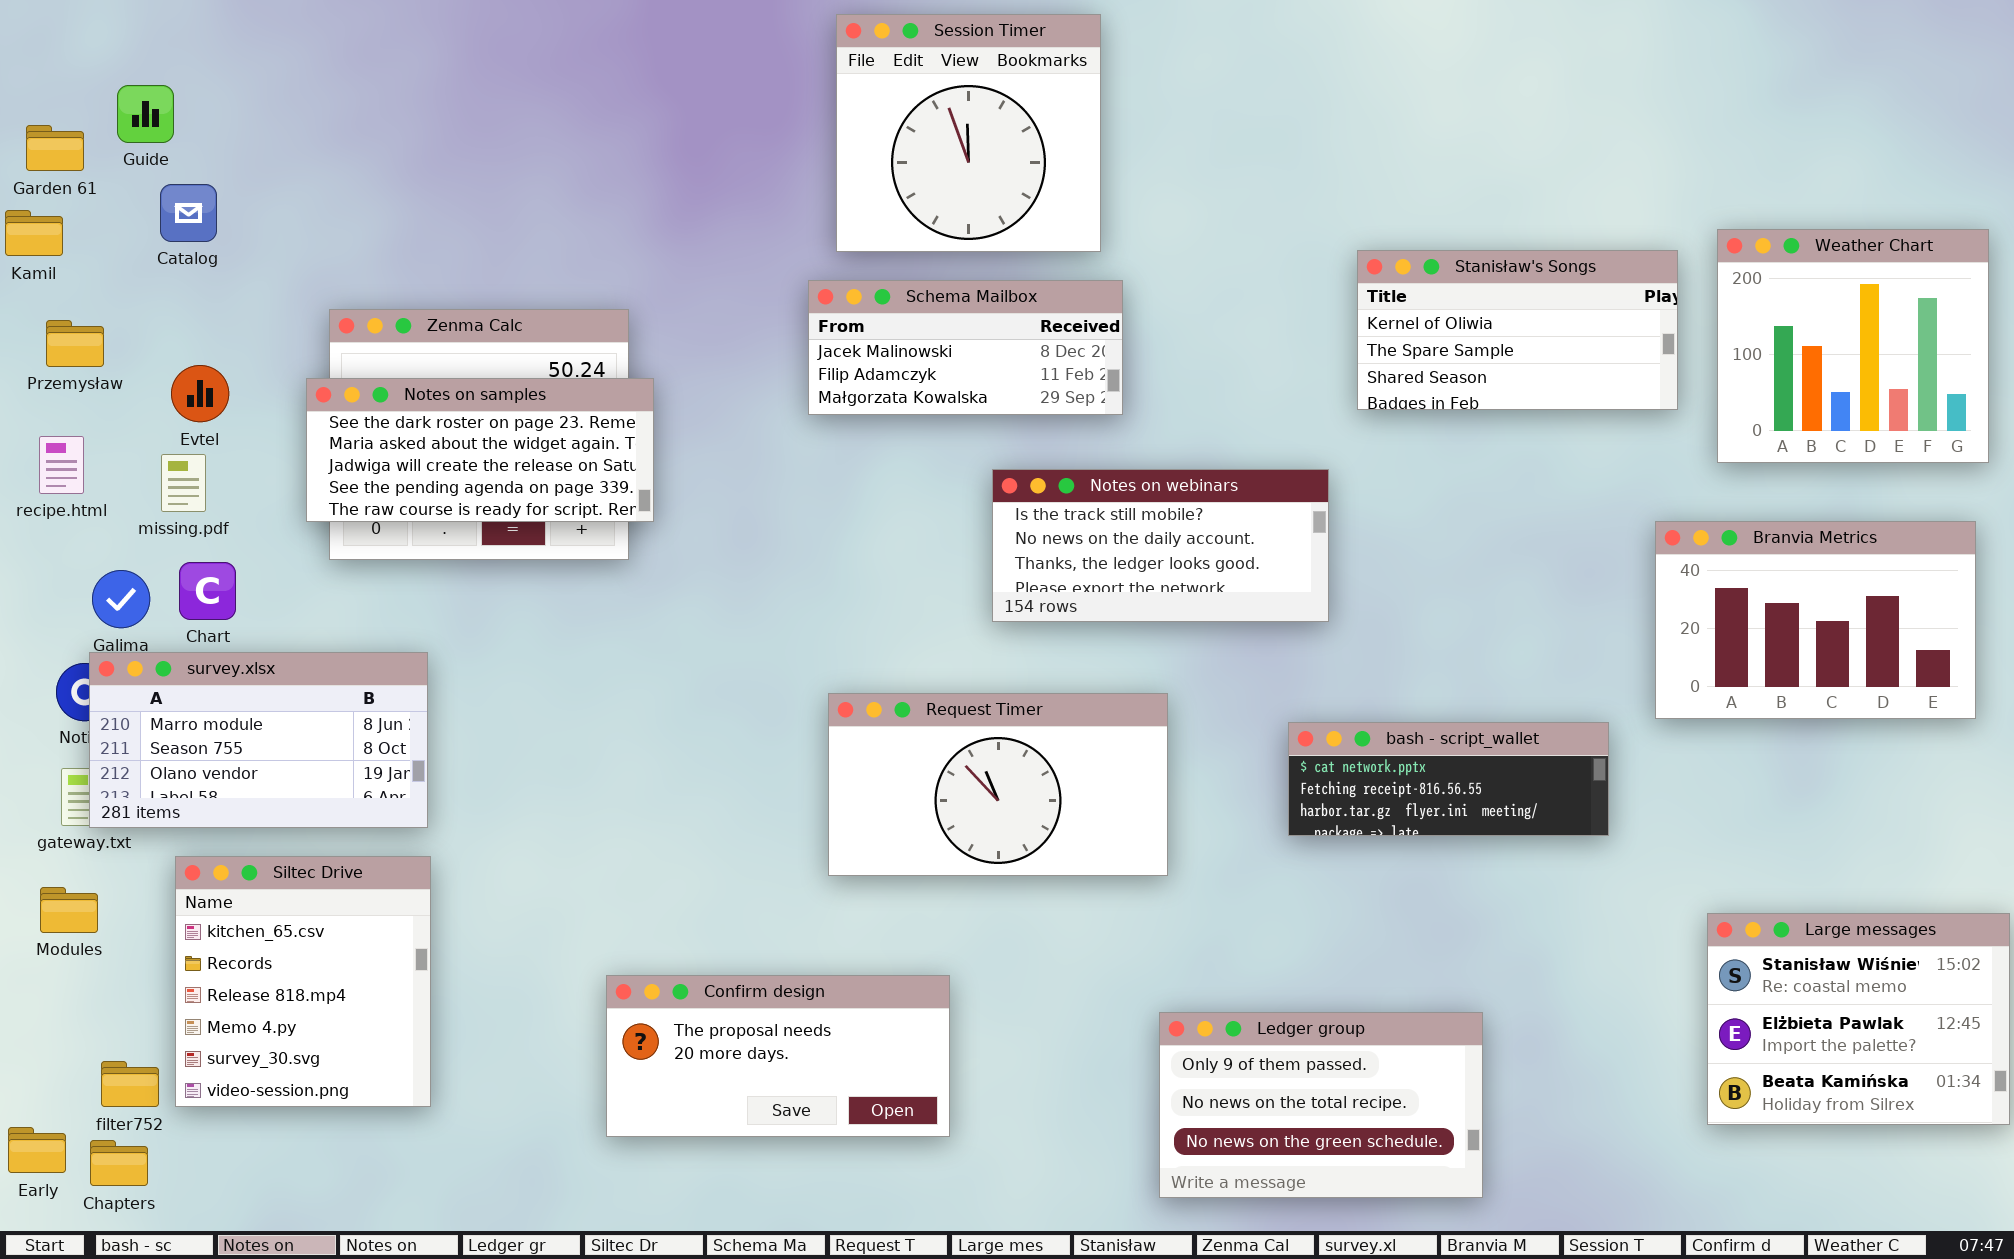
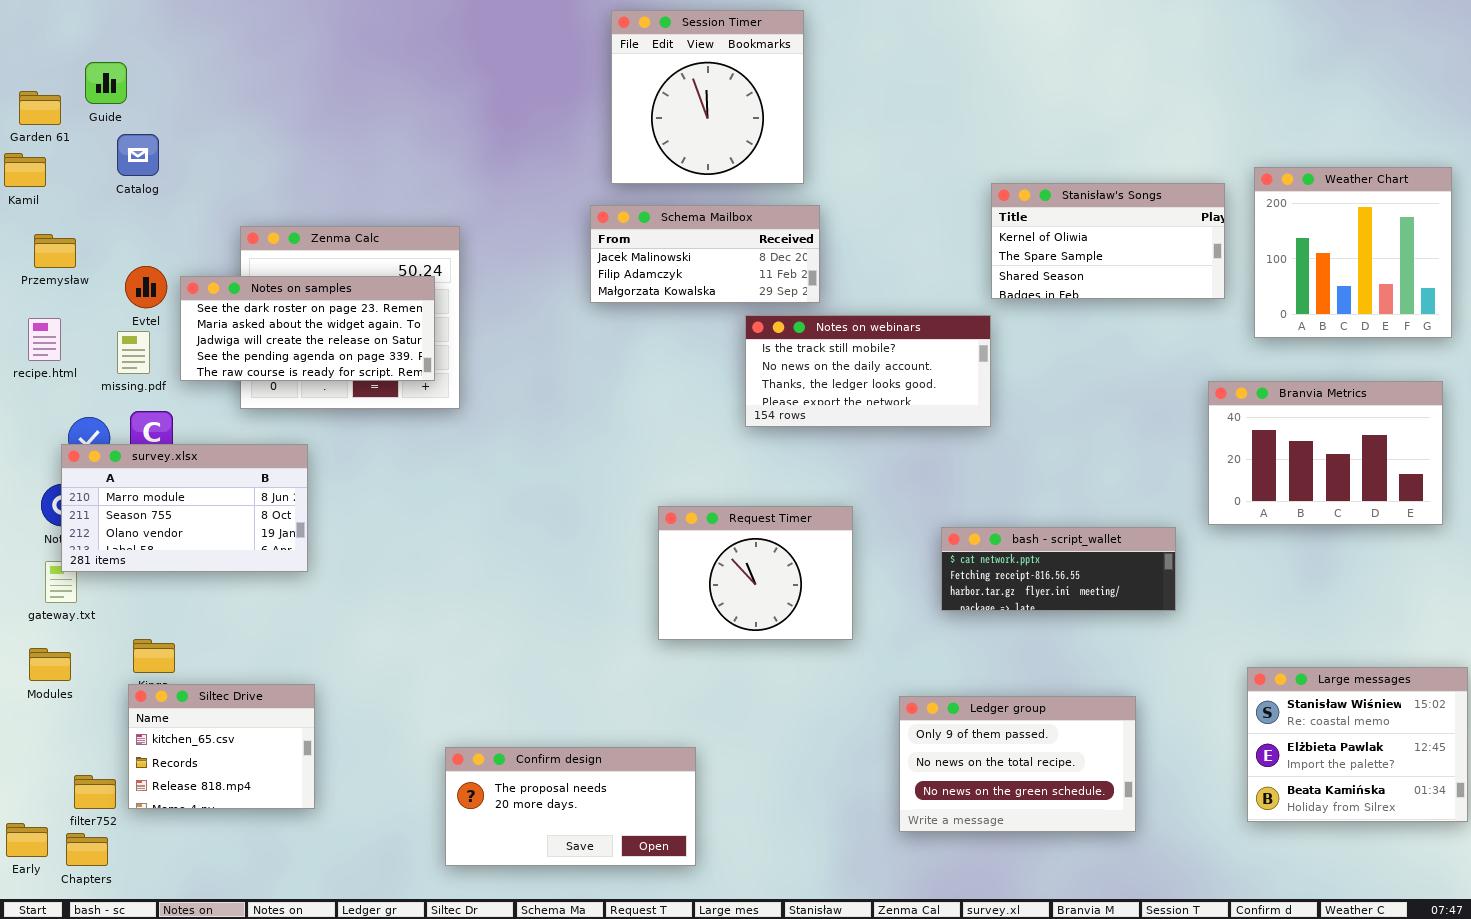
Notes on samples: [306,378,654,522] -> [180,276,435,381], moved
Notes on webinars: [992,469,1329,622] -> [745,315,991,427], moved
survey.xlsx: [89,652,428,828] -> [61,444,308,572], moved
Request Timer: [828,693,1168,876] -> [658,506,853,640], resized
Siltec Drive: [175,856,431,1107] -> [128,684,315,809], resized
Confirm design: [606,975,950,1137] -> [445,747,696,866], moved
Ledger group: [1159,1012,1483,1198] -> [899,696,1136,832], moved

